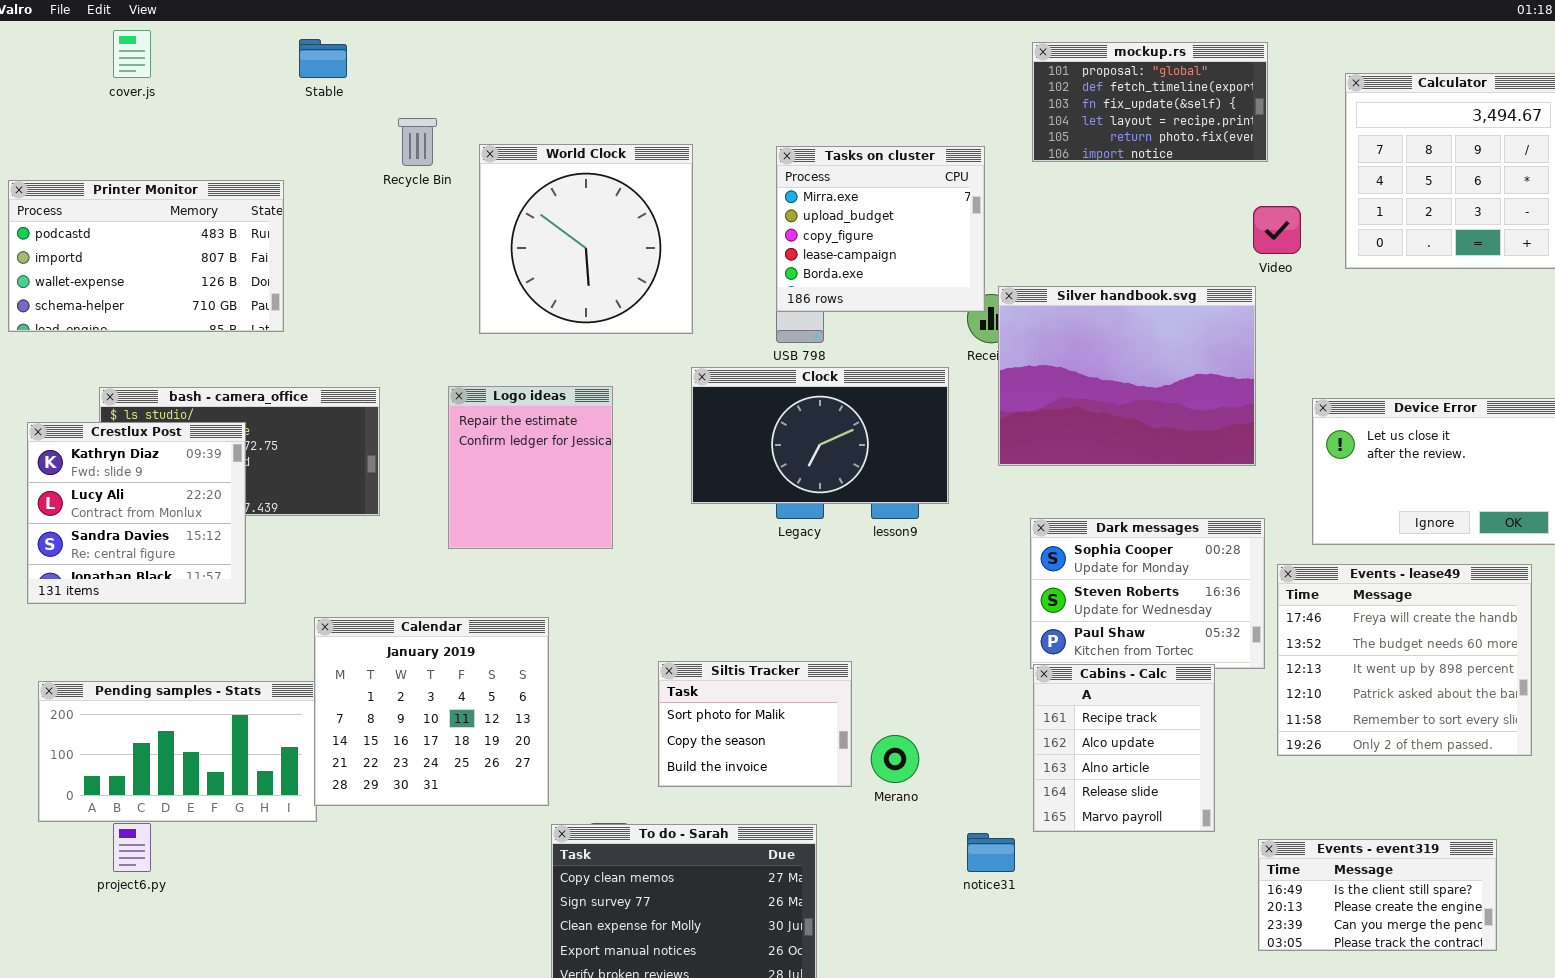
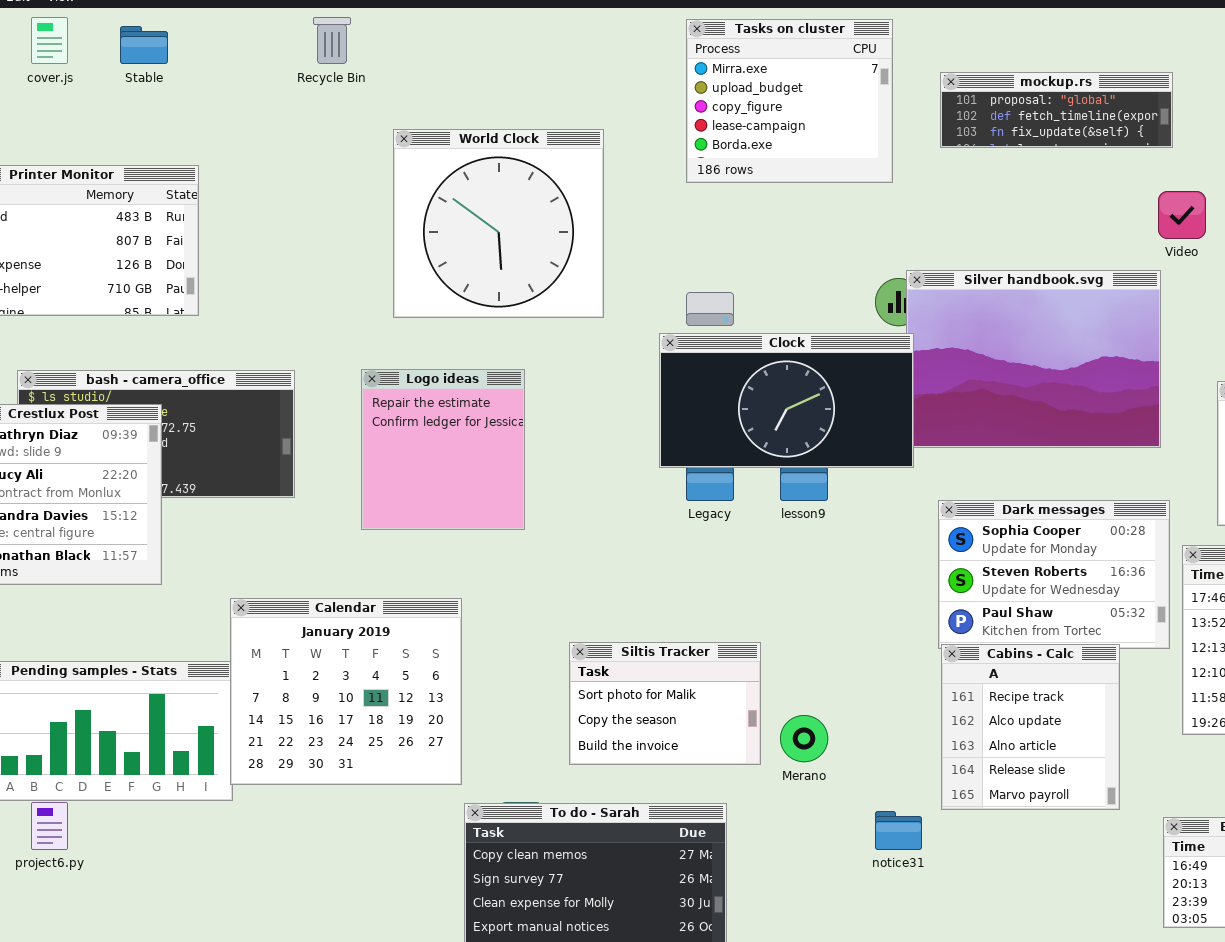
Stable: [299,39,347,78] -> [120,26,168,64], moved
mockup.rs: [1032,42,1268,162] -> [940,72,1173,148], resized
Recycle Bin: [398,118,437,166] -> [313,17,351,64], moved
Tasks on cluster: [776,146,985,312] -> [686,19,893,183], moved
Clock: [691,367,949,504] -> [659,333,914,468], moved

